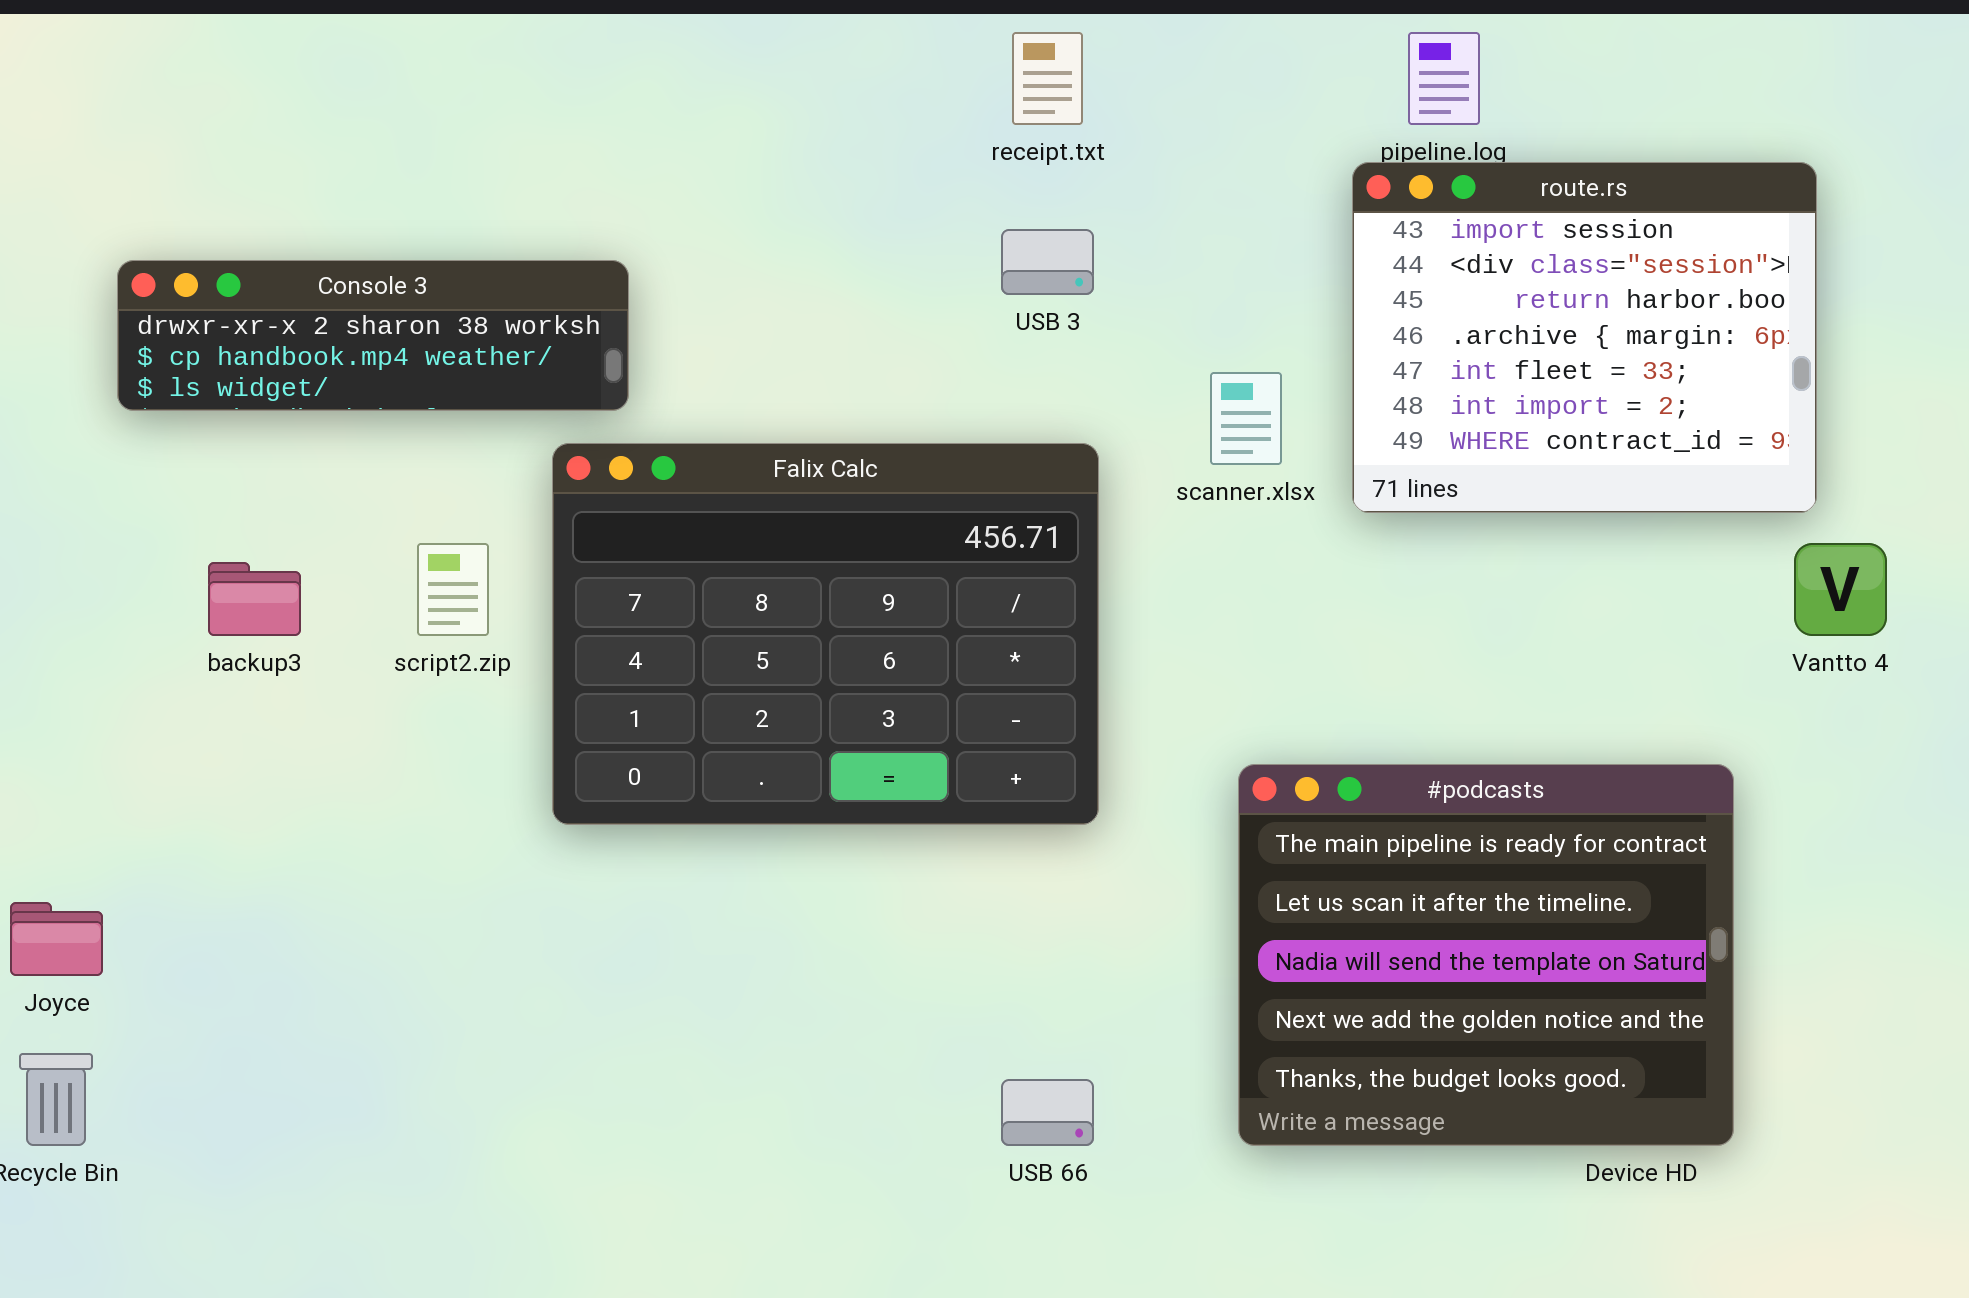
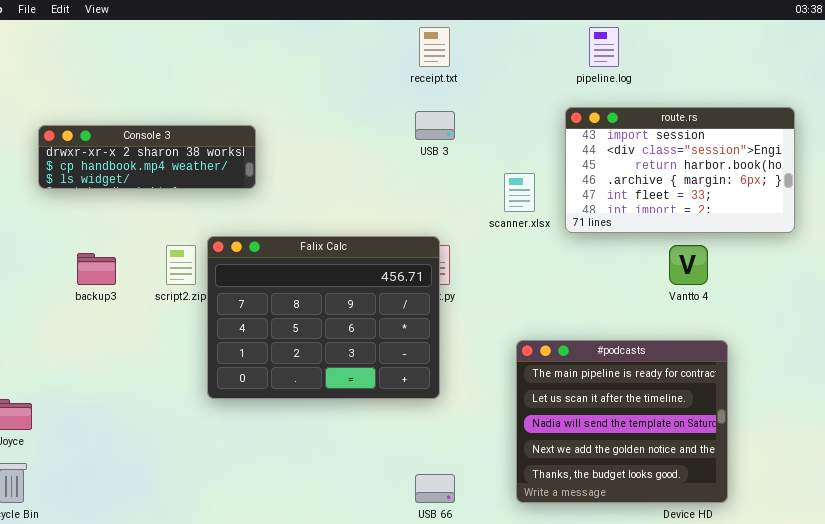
route.rs: [1352,162,1817,513] -> [565,107,795,233], resized
Falix Calc: [552,443,1099,825] -> [207,236,440,399], moved
Vantto 4: [1794,543,1887,636] -> [669,245,708,285], moved

